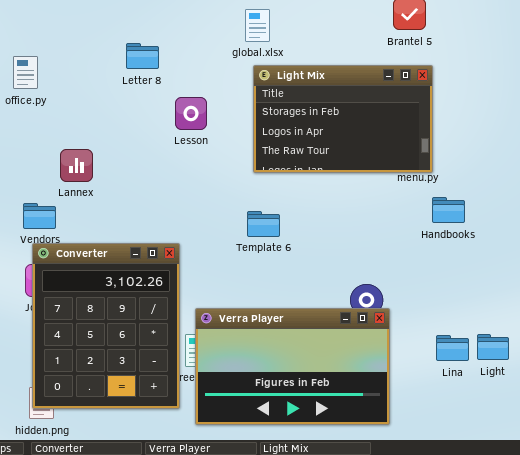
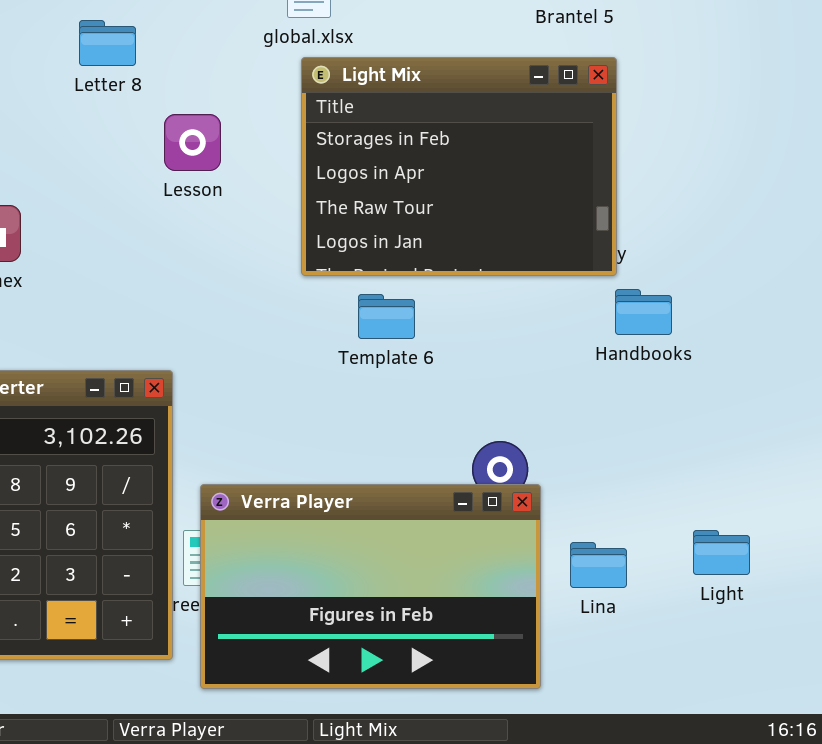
Light Mix: [253,65,433,173] -> [301,57,617,276], resized
Template 6: [247,211,280,237] -> [358,294,415,339], moved
Lina: [436,335,469,361] -> [570,542,627,588], moved

